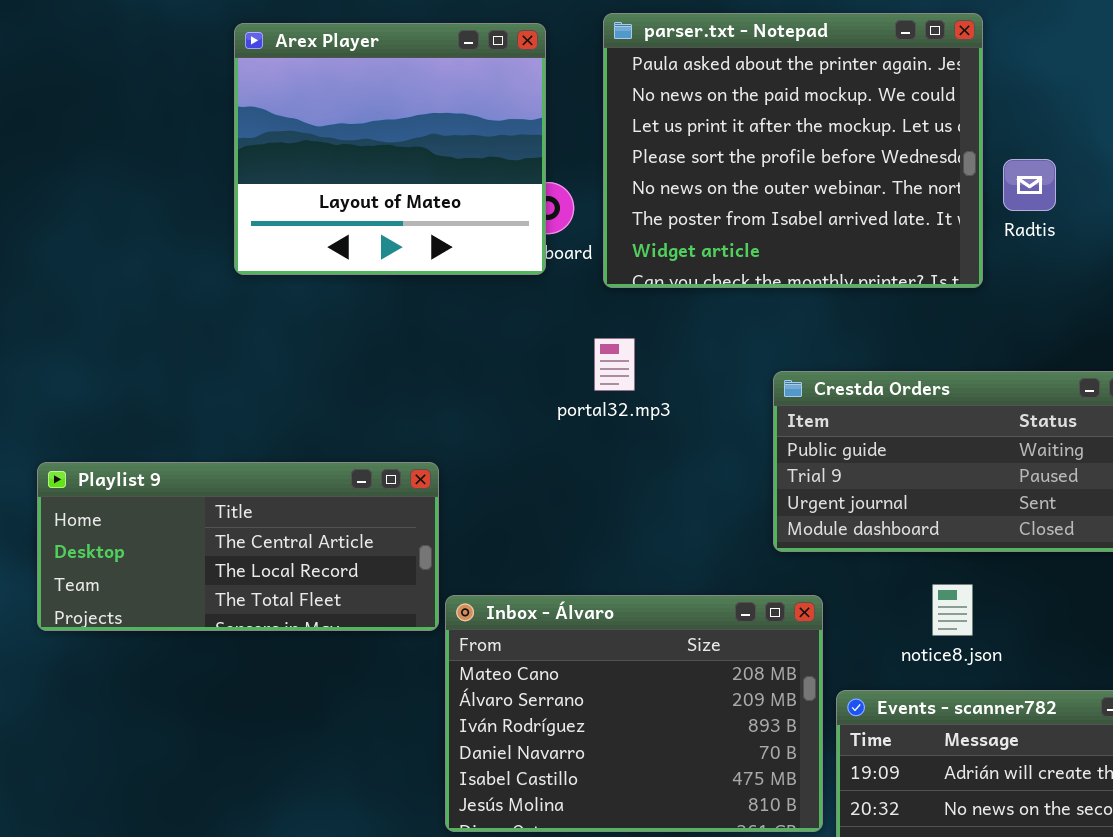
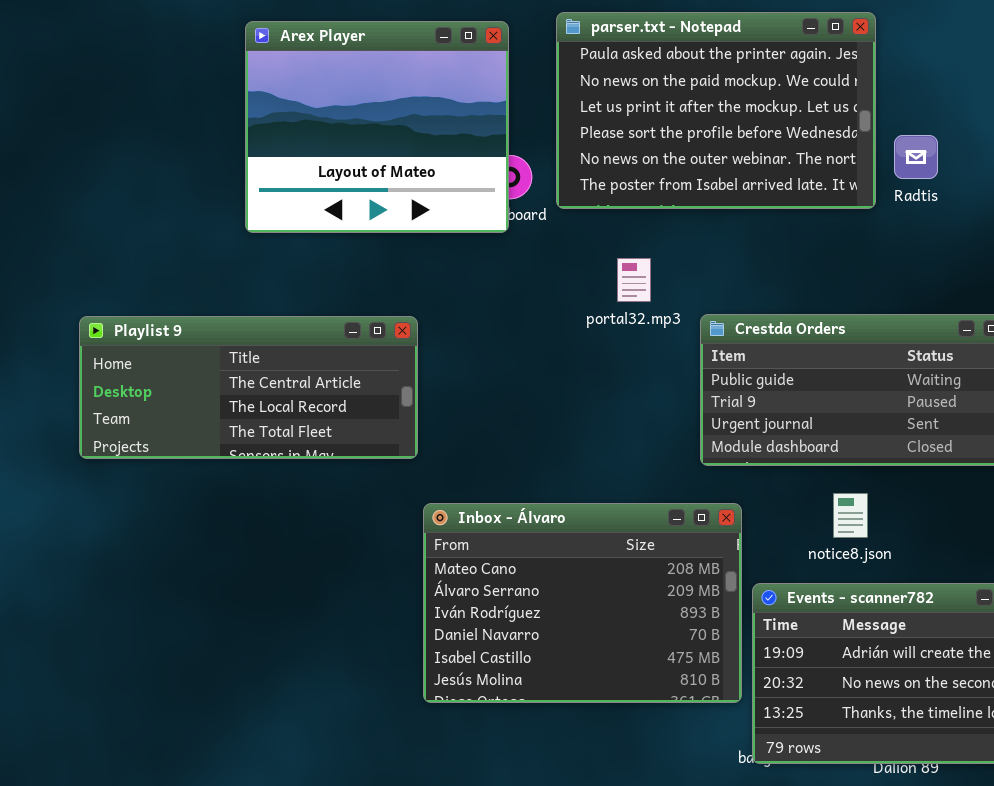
parser.txt - Notepad: [603,13,983,288] -> [556,12,876,209], resized
portal32.mp3: [594,338,635,391] -> [617,258,651,302], moved
Playlist 9: [37,462,439,631] -> [79,316,418,459], moved

